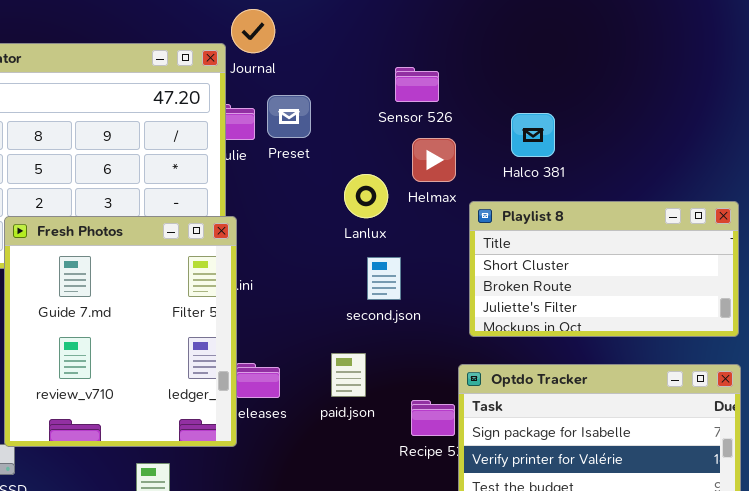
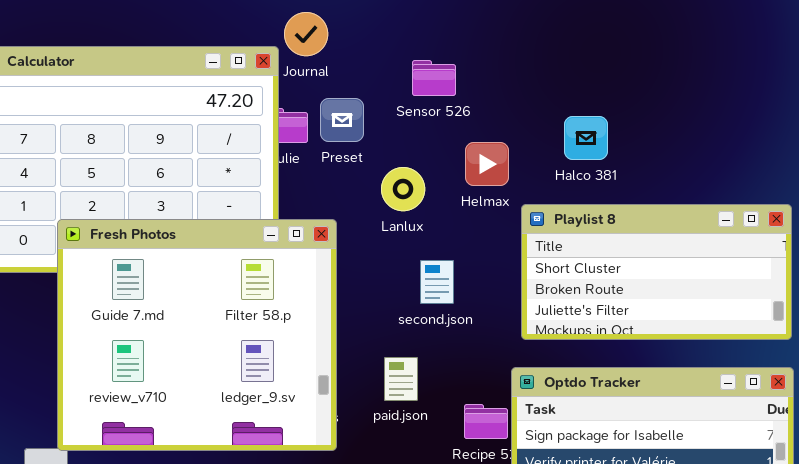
Sensor 526: [395,67,439,102] -> [412,60,456,96], moved
Lanlux: [344,174,388,218] -> [381,167,425,211], moved
Fresh Photos: [4,216,237,447] -> [57,219,337,451], resized

